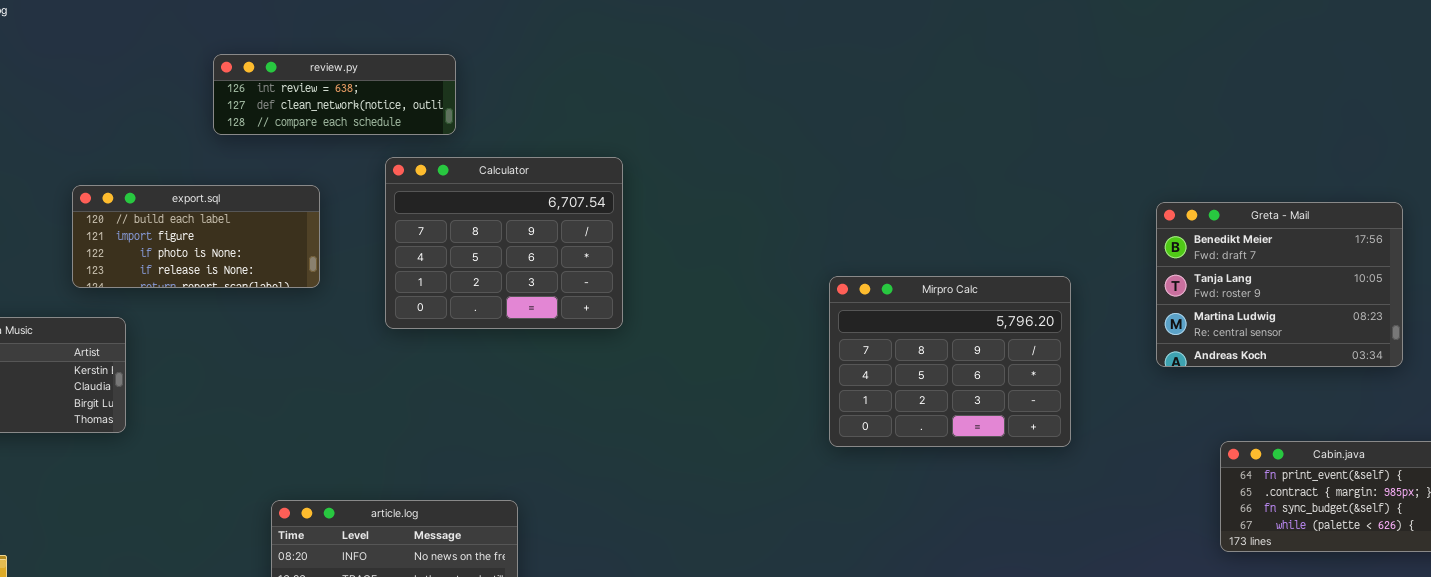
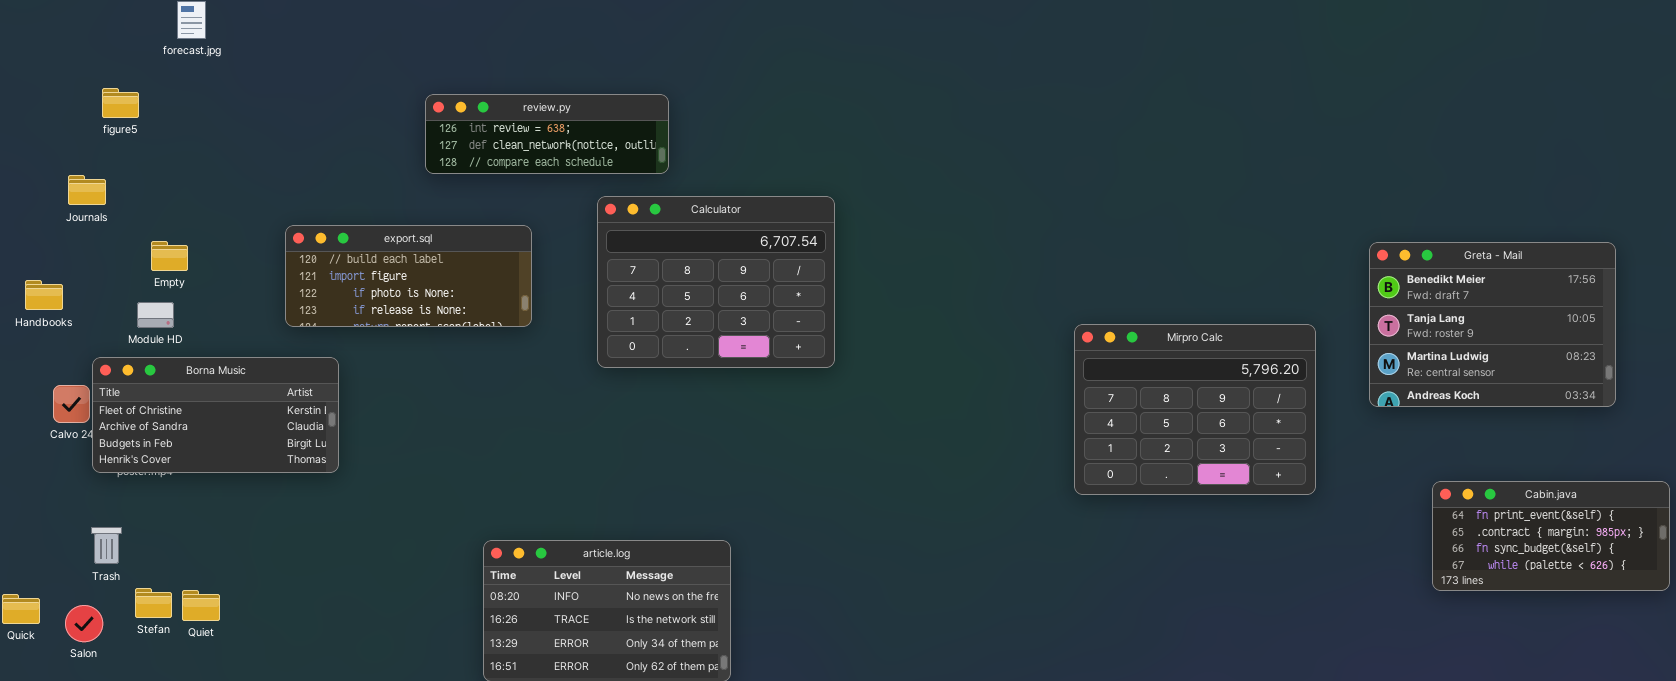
Mirpro Calc: [829,276,1071,447] -> [1074,324,1316,495], moved

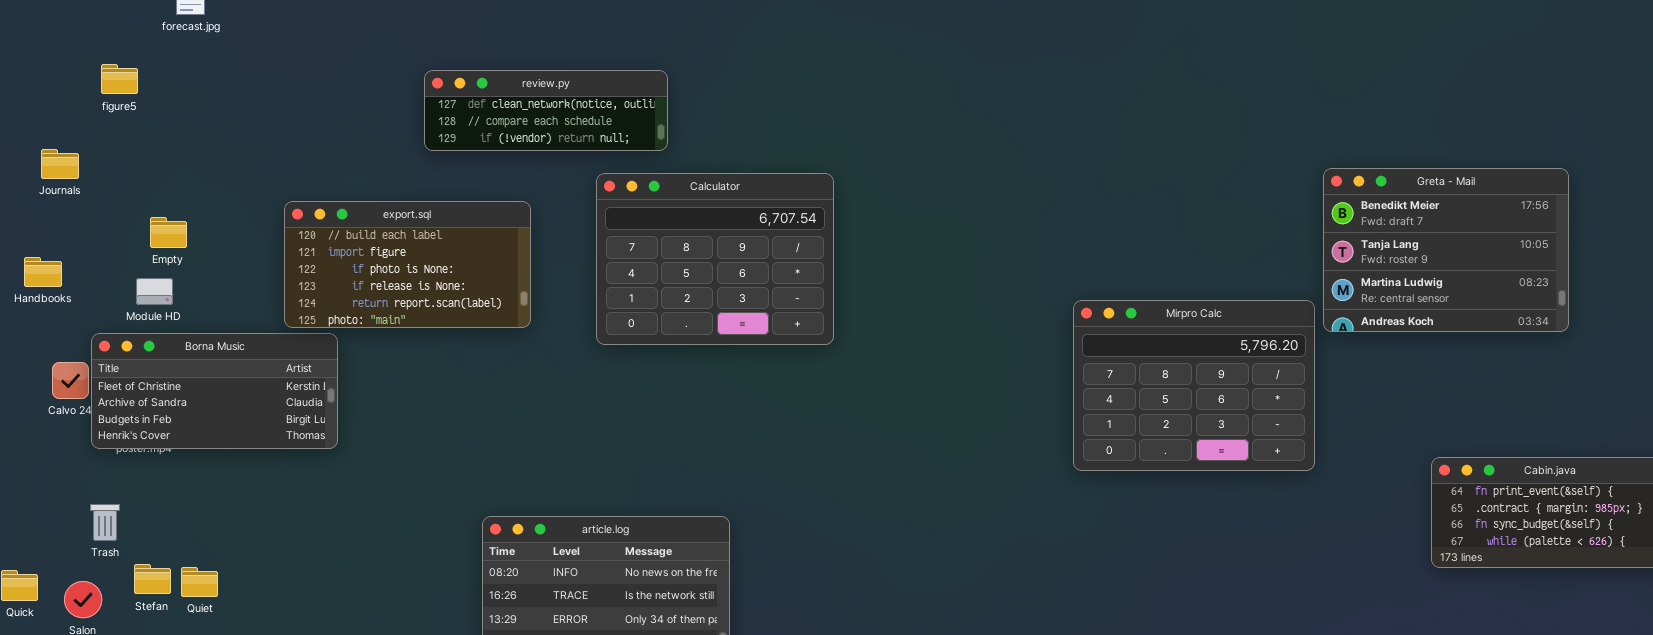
review.py: [425,94,669,174] -> [424,70,668,151], scrolled down 1 row
Journals: [68,175,106,205] -> [41,149,79,179], moved
export.sql: [285,225,532,327] -> [284,201,531,328], resized
Greta - Mail: [1369,242,1616,407] -> [1323,168,1569,332], moved

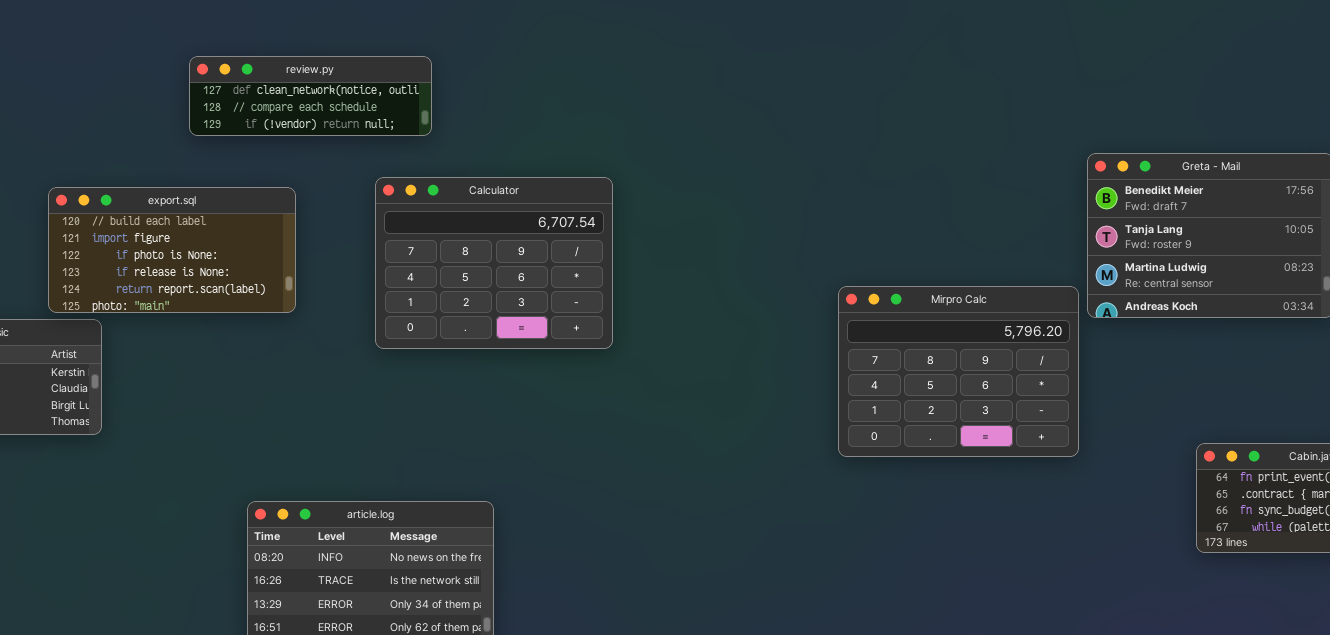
Calculator: [596,173,834,345] -> [375,177,613,349], moved

